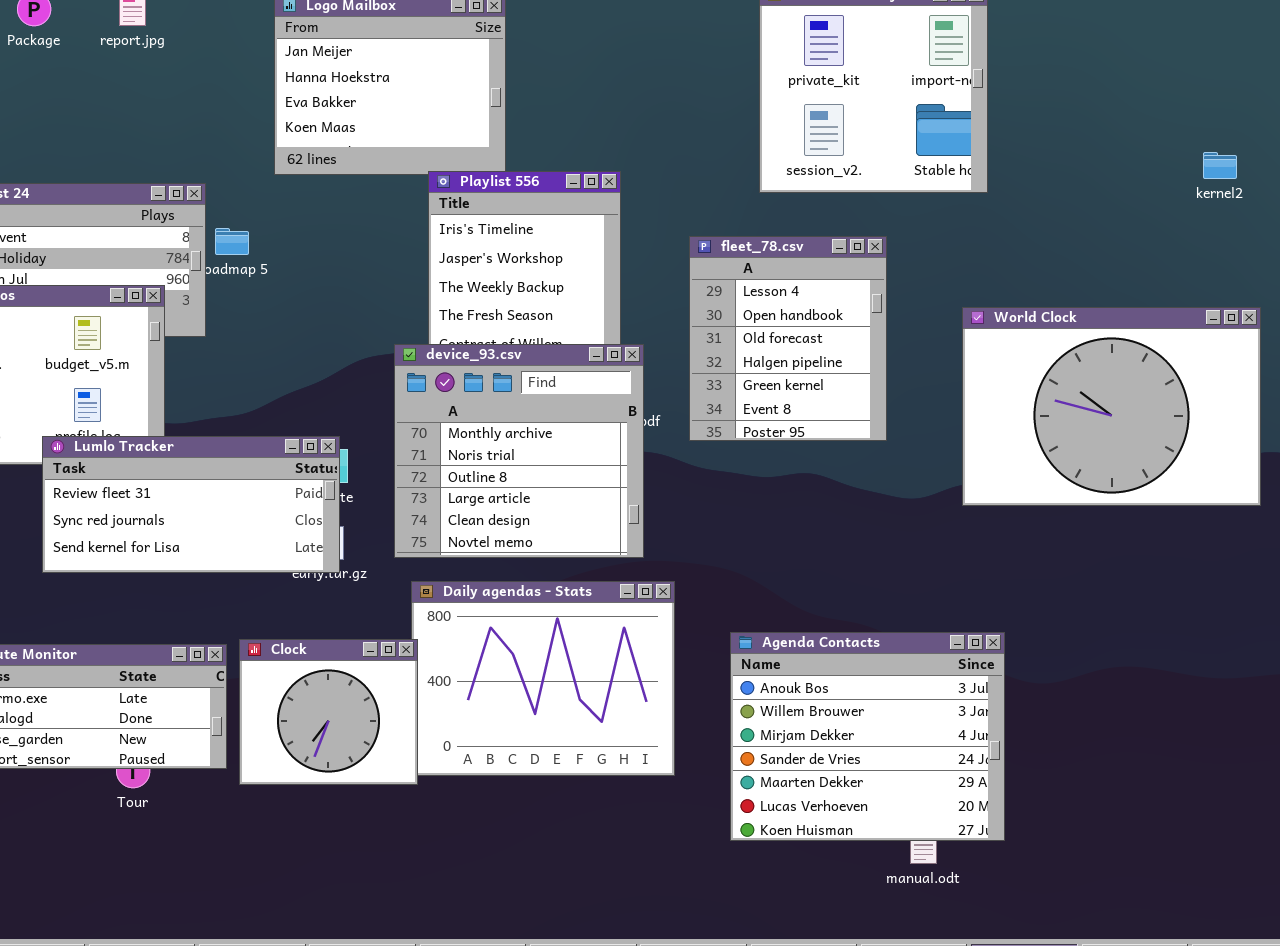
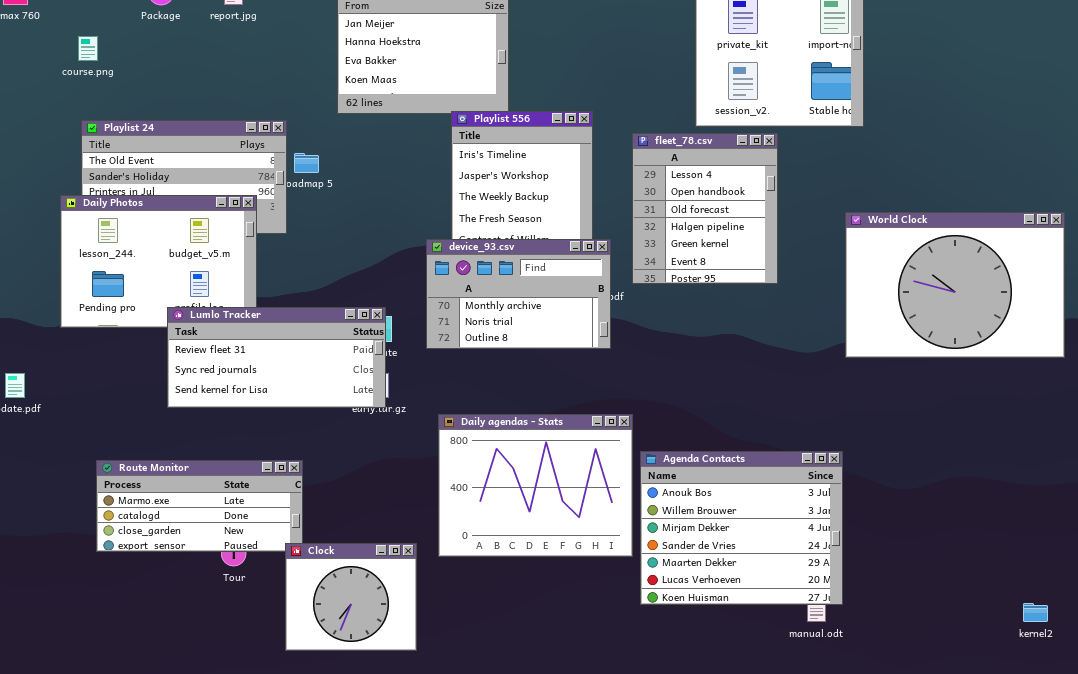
kernel2: [1203,152,1237,179] -> [1023,603,1048,622], moved
fleet_78.csv: [689,236,887,441] -> [632,133,778,284], moved
device_93.csv: [394,344,644,558] -> [426,239,611,349], resized
Agenda Contacts: [730,632,1005,841] -> [640,451,843,605], moved
Clock: [239,639,418,785] -> [285,543,417,651], moved

